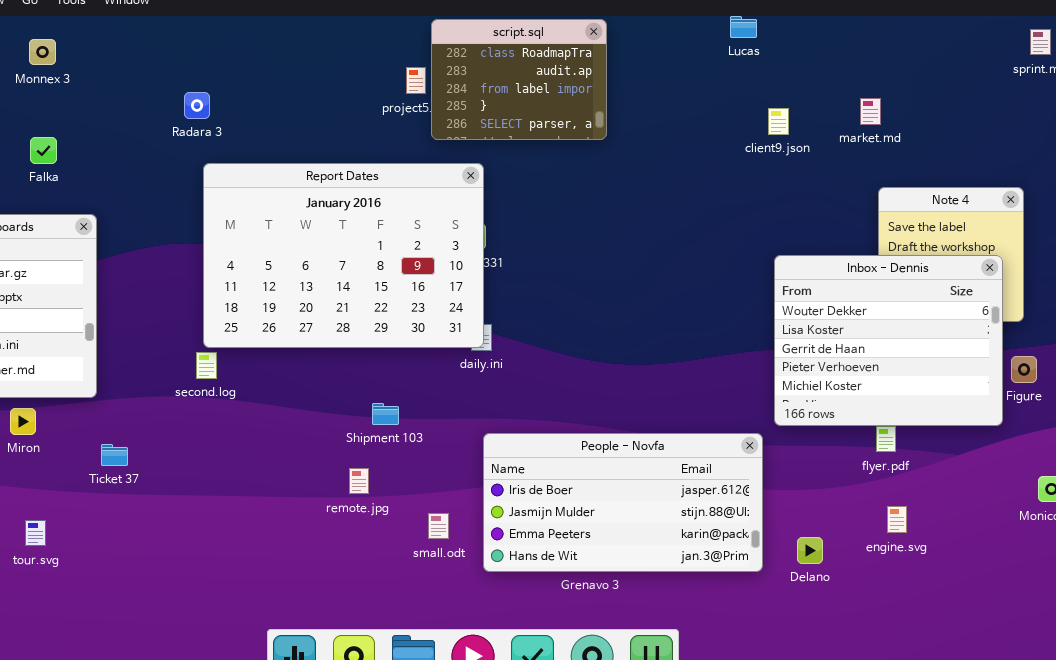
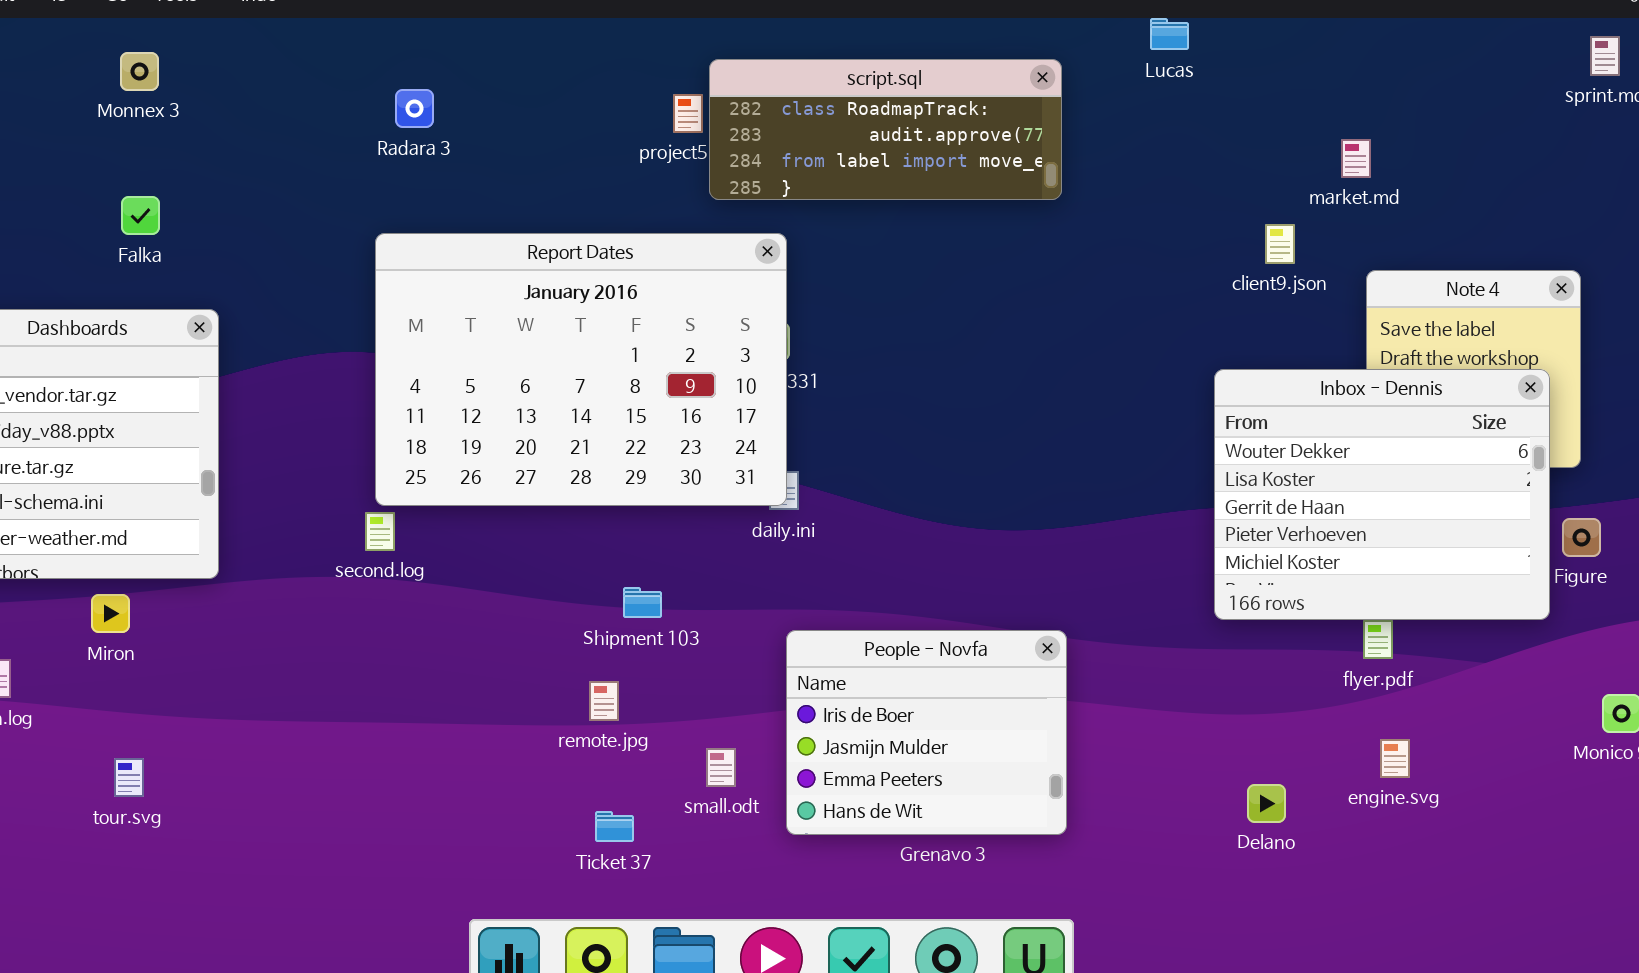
script.sql: [431,19,607,140] -> [709,59,1062,200], resized
Radara 3: [184,92,210,119] -> [395,89,434,128], moved
client9.json: [768,108,789,135] -> [1265,224,1295,264], moved
People - Novfa: [483,433,763,572] -> [786,630,1067,835], resized
Ticket 37: [101,444,128,466] -> [595,811,634,842], moved

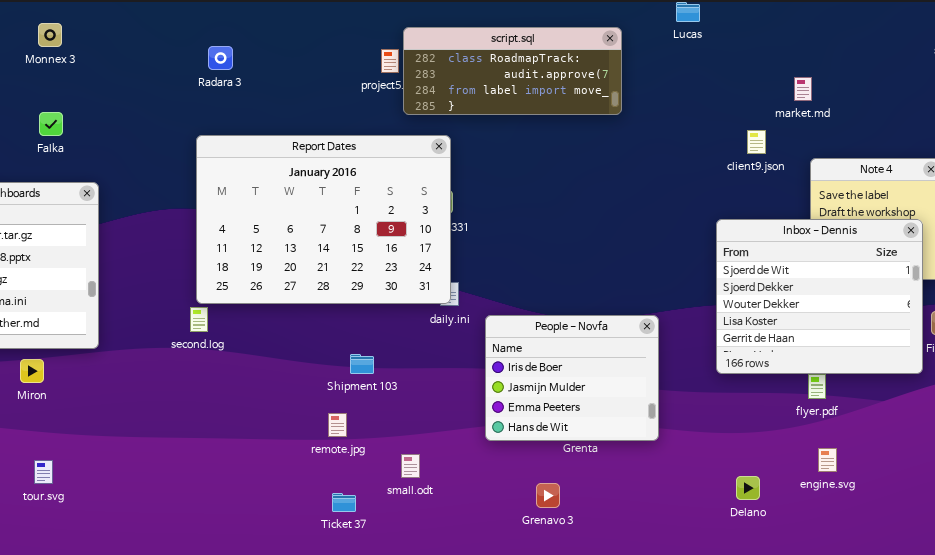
Inbox - Dennis: [1214,369,1550,620] -> [716,219,923,374], scrolled up 2 rows
People - Novfa: [786,630,1067,835] -> [485,315,659,441], moved

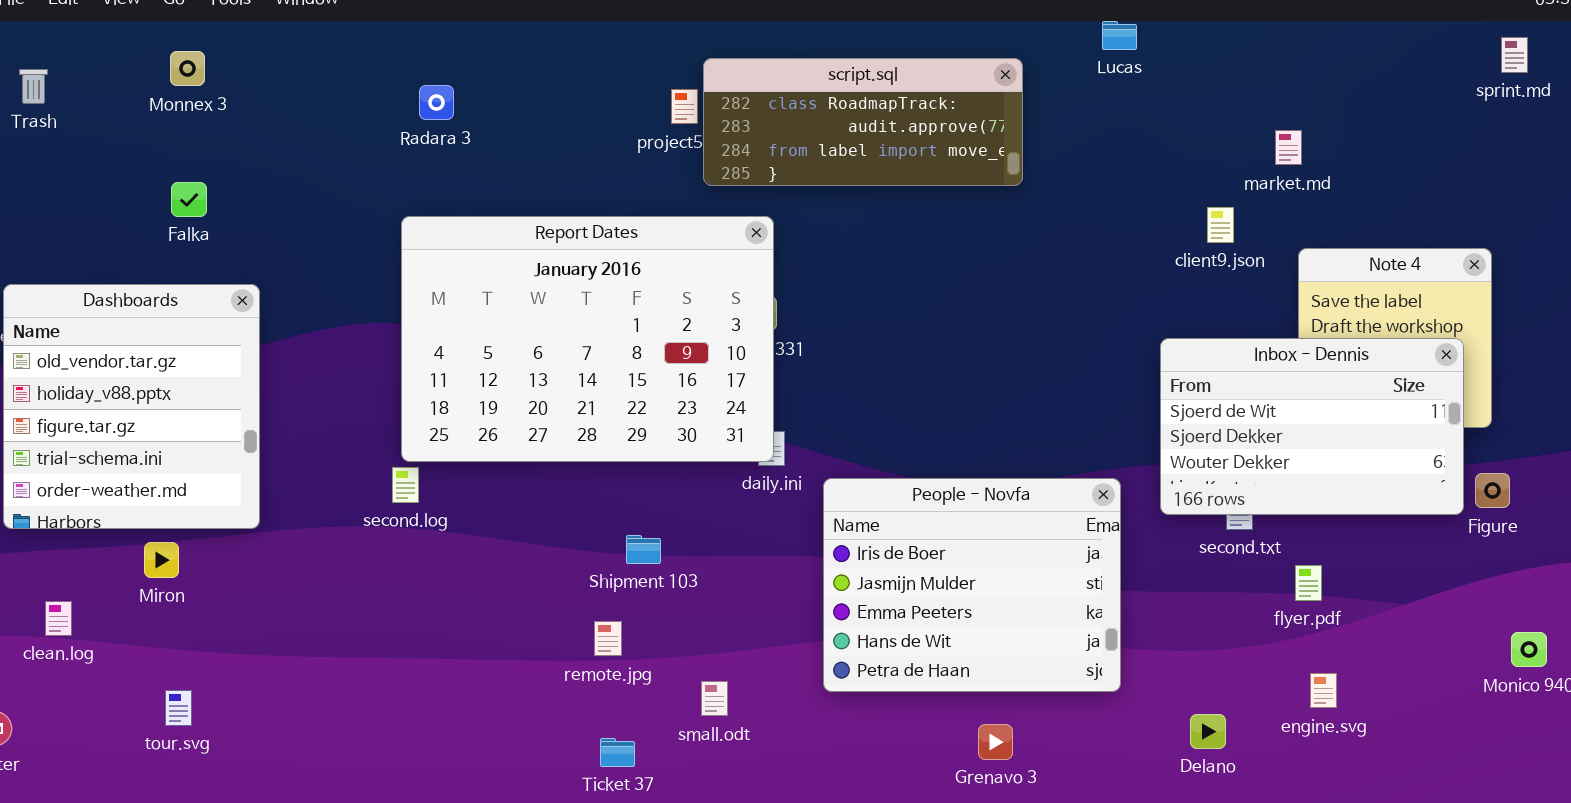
Inbox - Dennis: [716,219,923,374] -> [1160,338,1464,515], resized
People - Novfa: [485,315,659,441] -> [823,478,1121,692], resized
Grenavo 3: [536,483,560,508] -> [978,724,1013,760], moved

